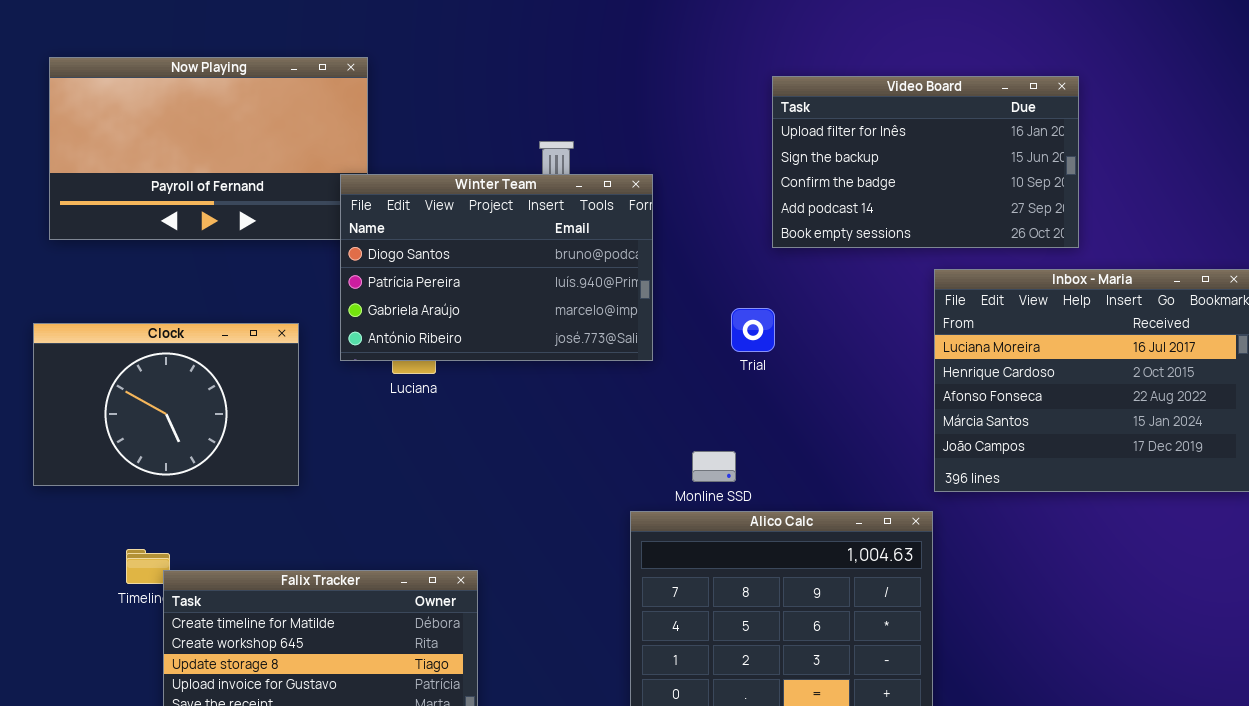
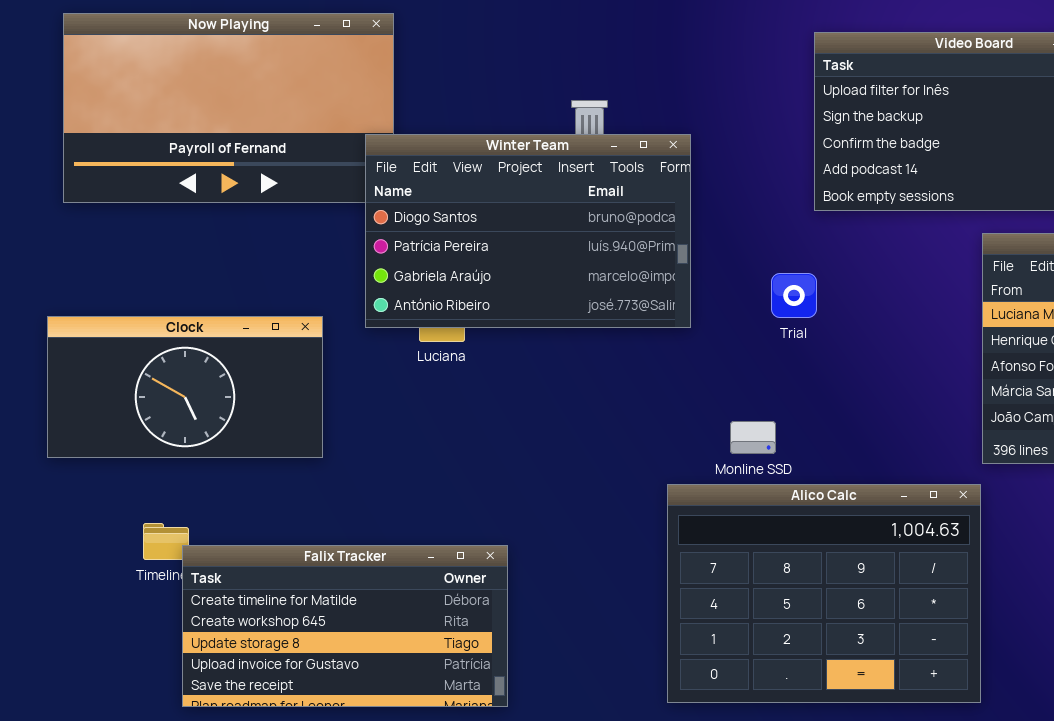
Clock: [33,323,299,486] -> [47,316,323,458], resized

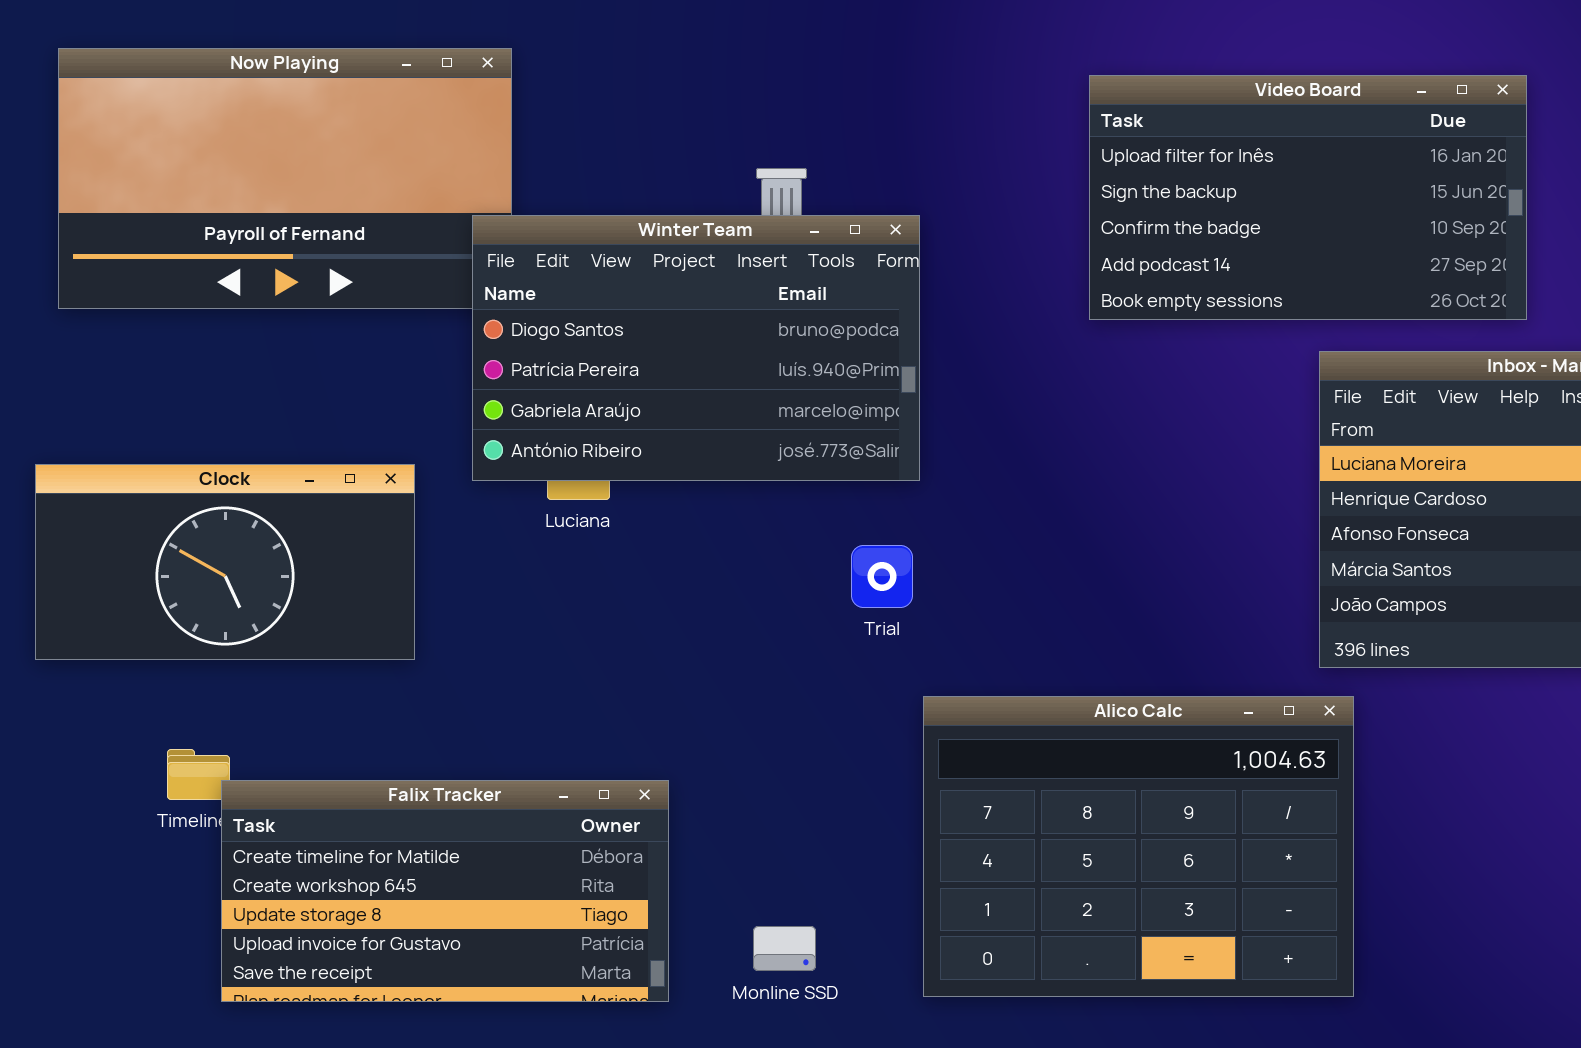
Trial: [771,273,817,318] -> [851,545,913,608], moved
Monline SSD: [730,421,776,454] -> [753,926,816,971], moved
Alico Calc: [667,484,981,703] -> [923,696,1354,997], moved

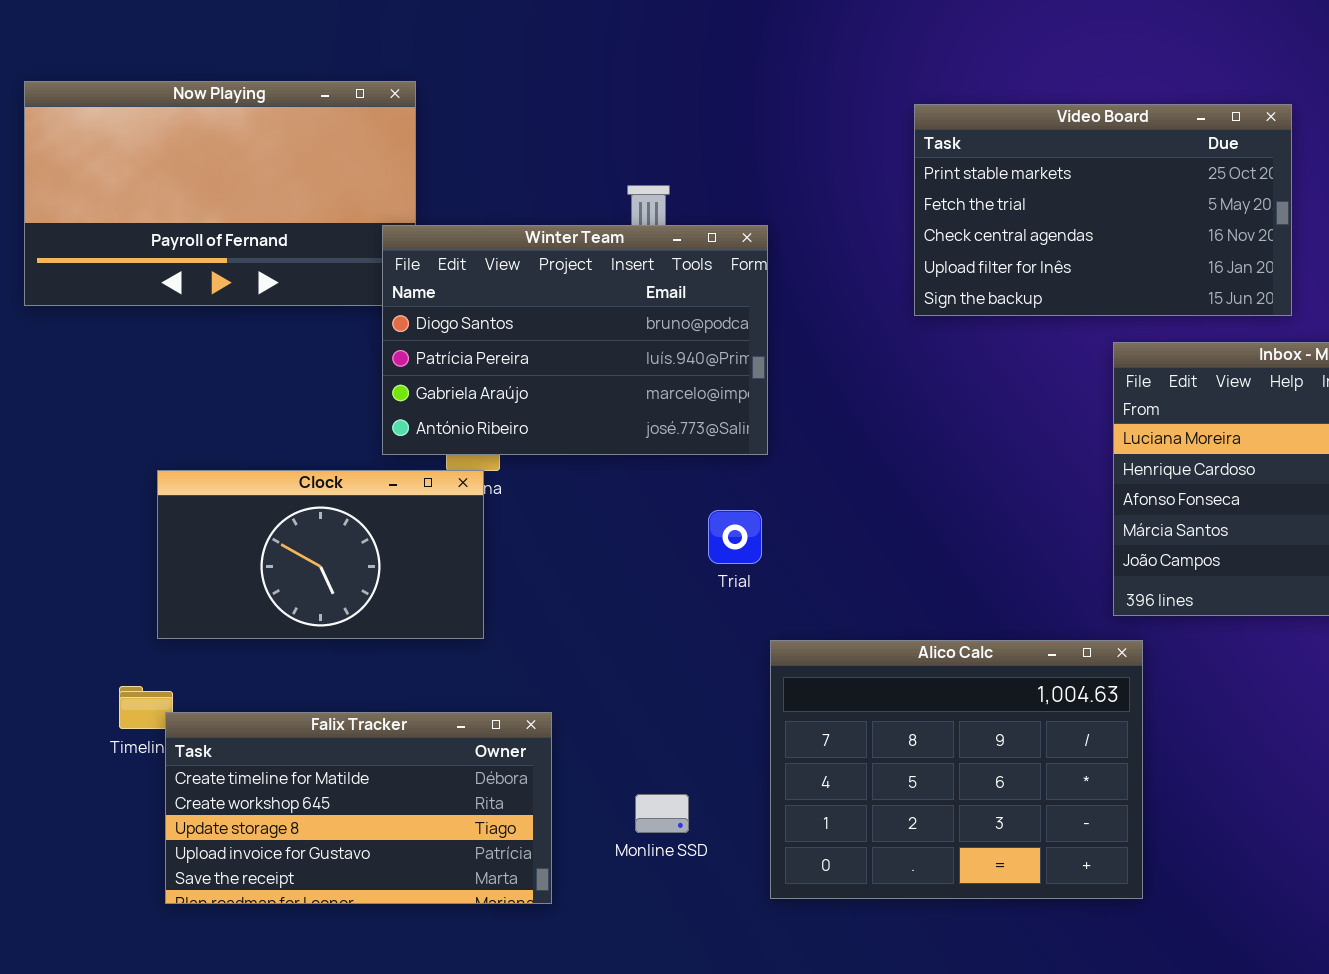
Video Board: [1089,75,1527,320] -> [914,104,1292,316], scrolled up 3 rows
Clock: [35,464,415,660] -> [157,470,484,639], moved
Monline SSD: [753,926,816,971] -> [635,794,689,833], moved

